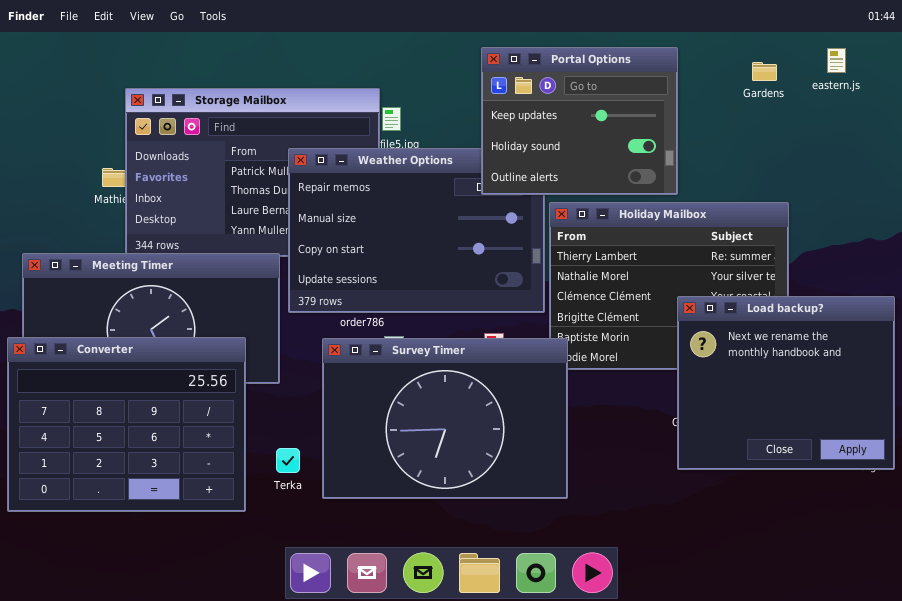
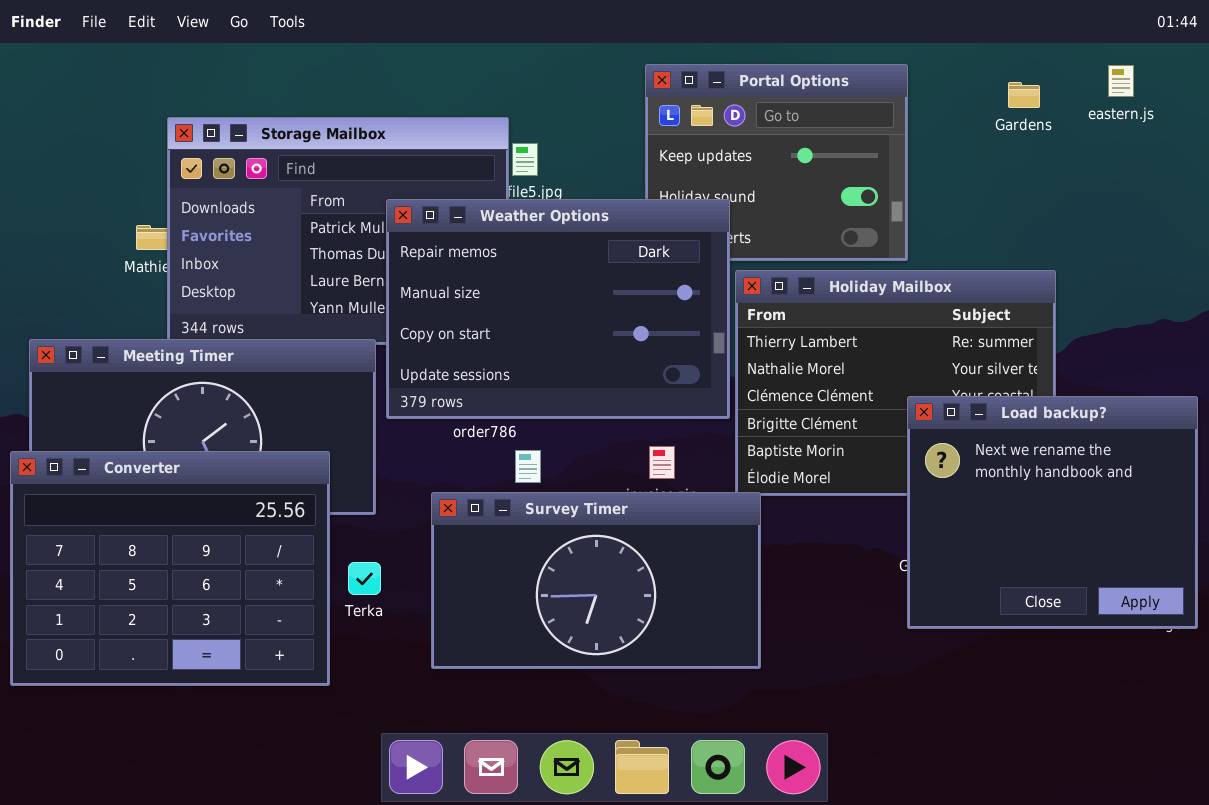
Weather Options: [288,148,545,313] -> [386,199,730,419], raised
Survey Timer: [322,338,568,499] -> [431,492,761,669], resized
Terka: [276,448,300,473] -> [348,562,381,595], moved

